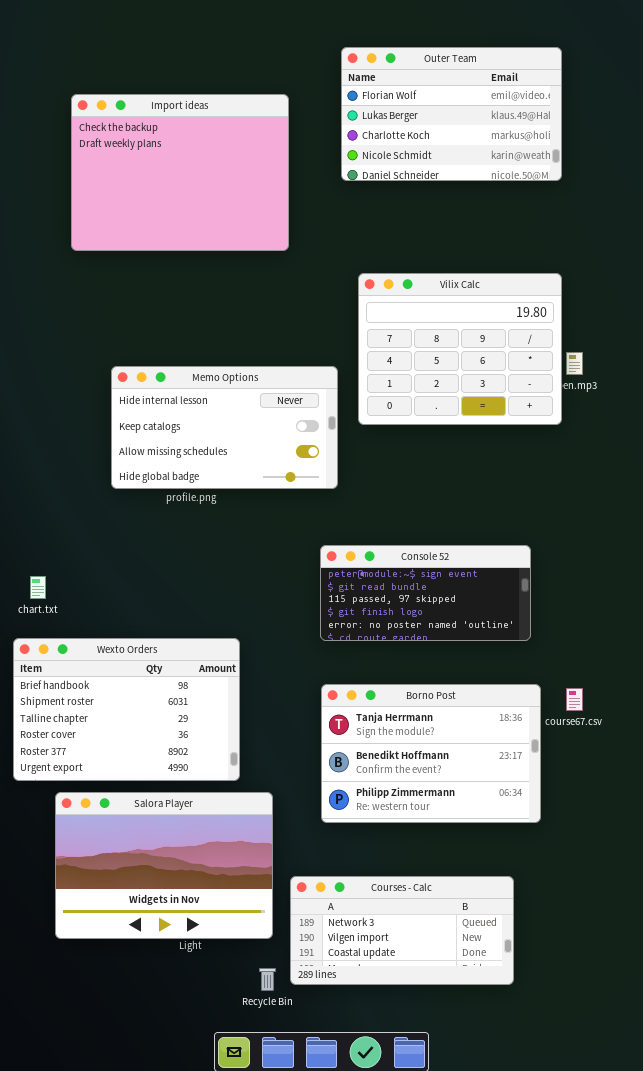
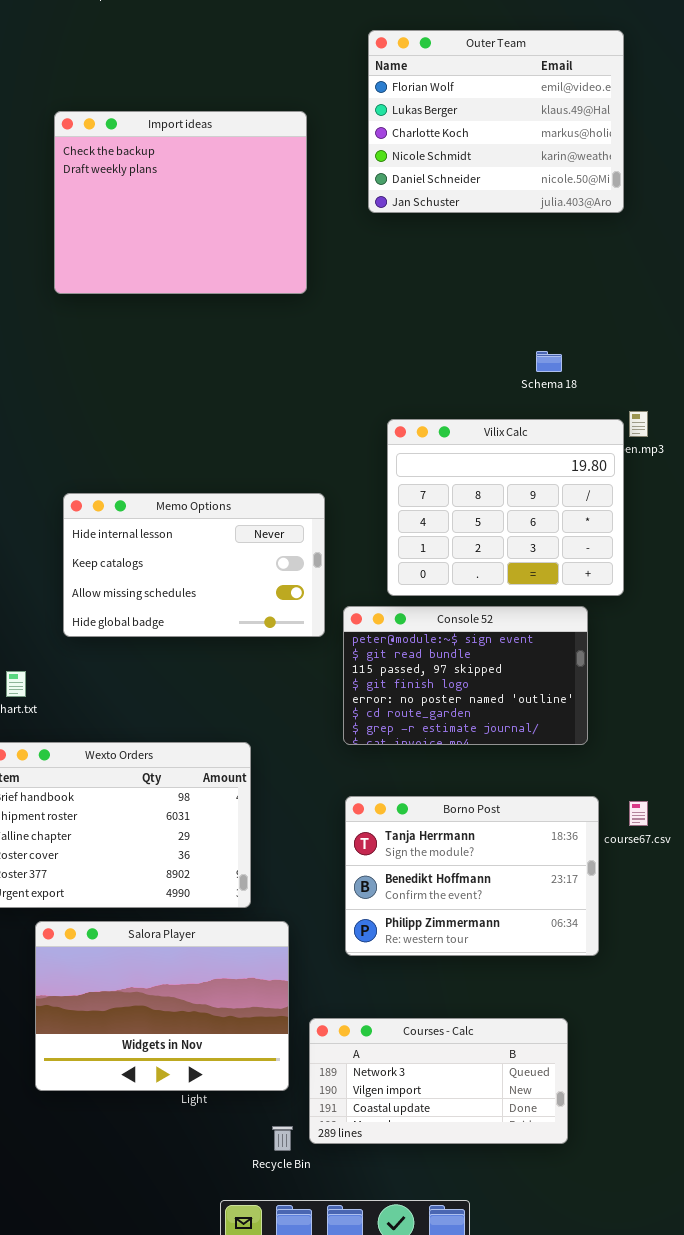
Outer Team: [341,47,562,181] -> [368,30,624,213], resized
Vilix Calc: [358,273,562,425] -> [387,419,624,596], moved
Memo Options: [111,366,338,489] -> [63,493,325,637], moved
Console 52: [320,545,531,641] -> [343,606,588,745], resized

